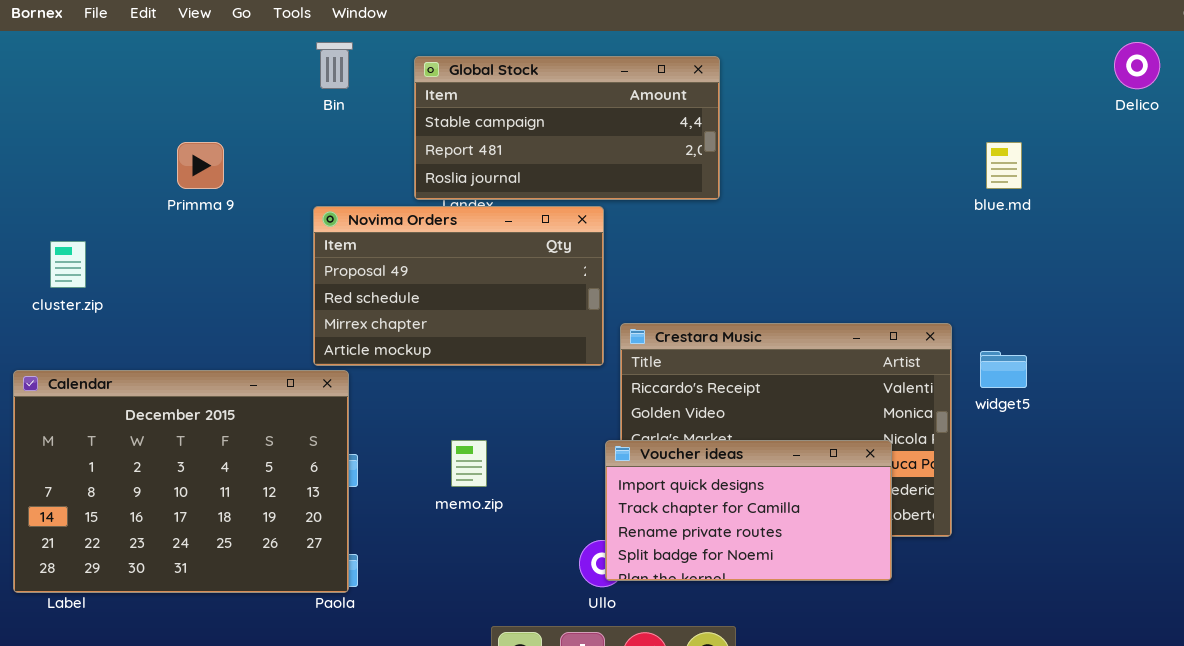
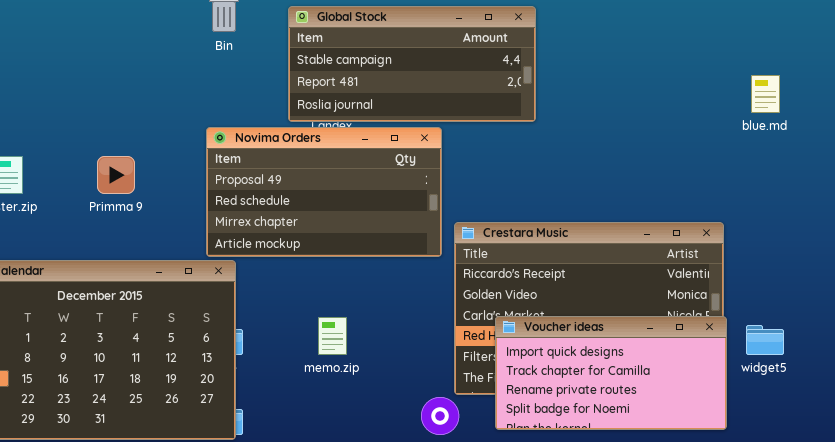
Primma 9: [177,142,224,189] -> [97,156,135,194], moved
widget5: [980,351,1027,388] -> [746,325,784,355], moved
Voucher ideas: [605,440,892,581] -> [495,316,727,430], moved

